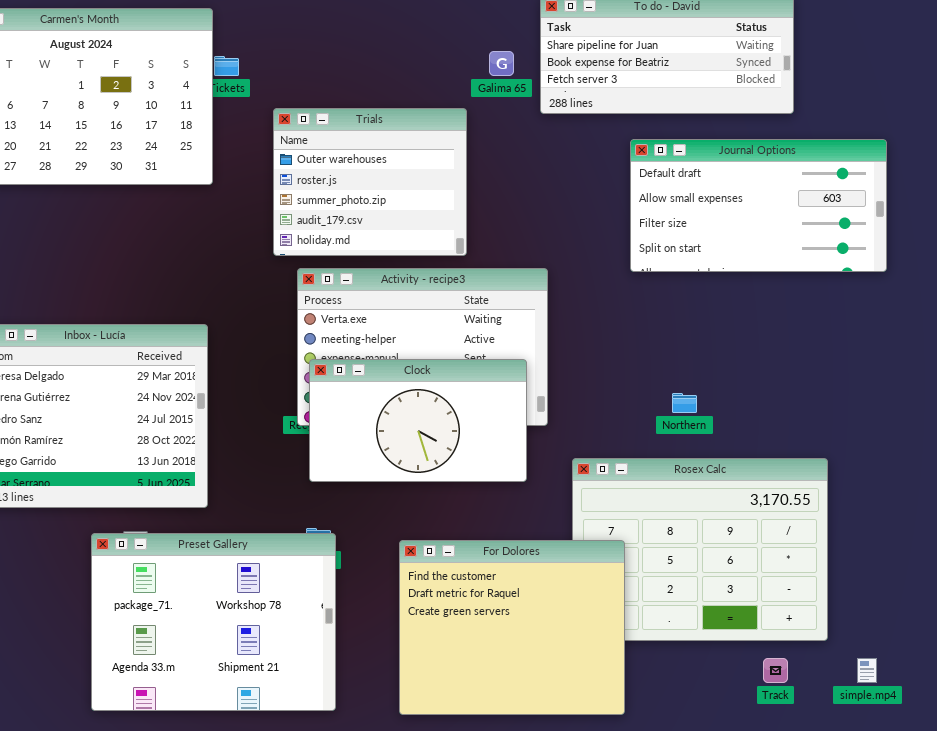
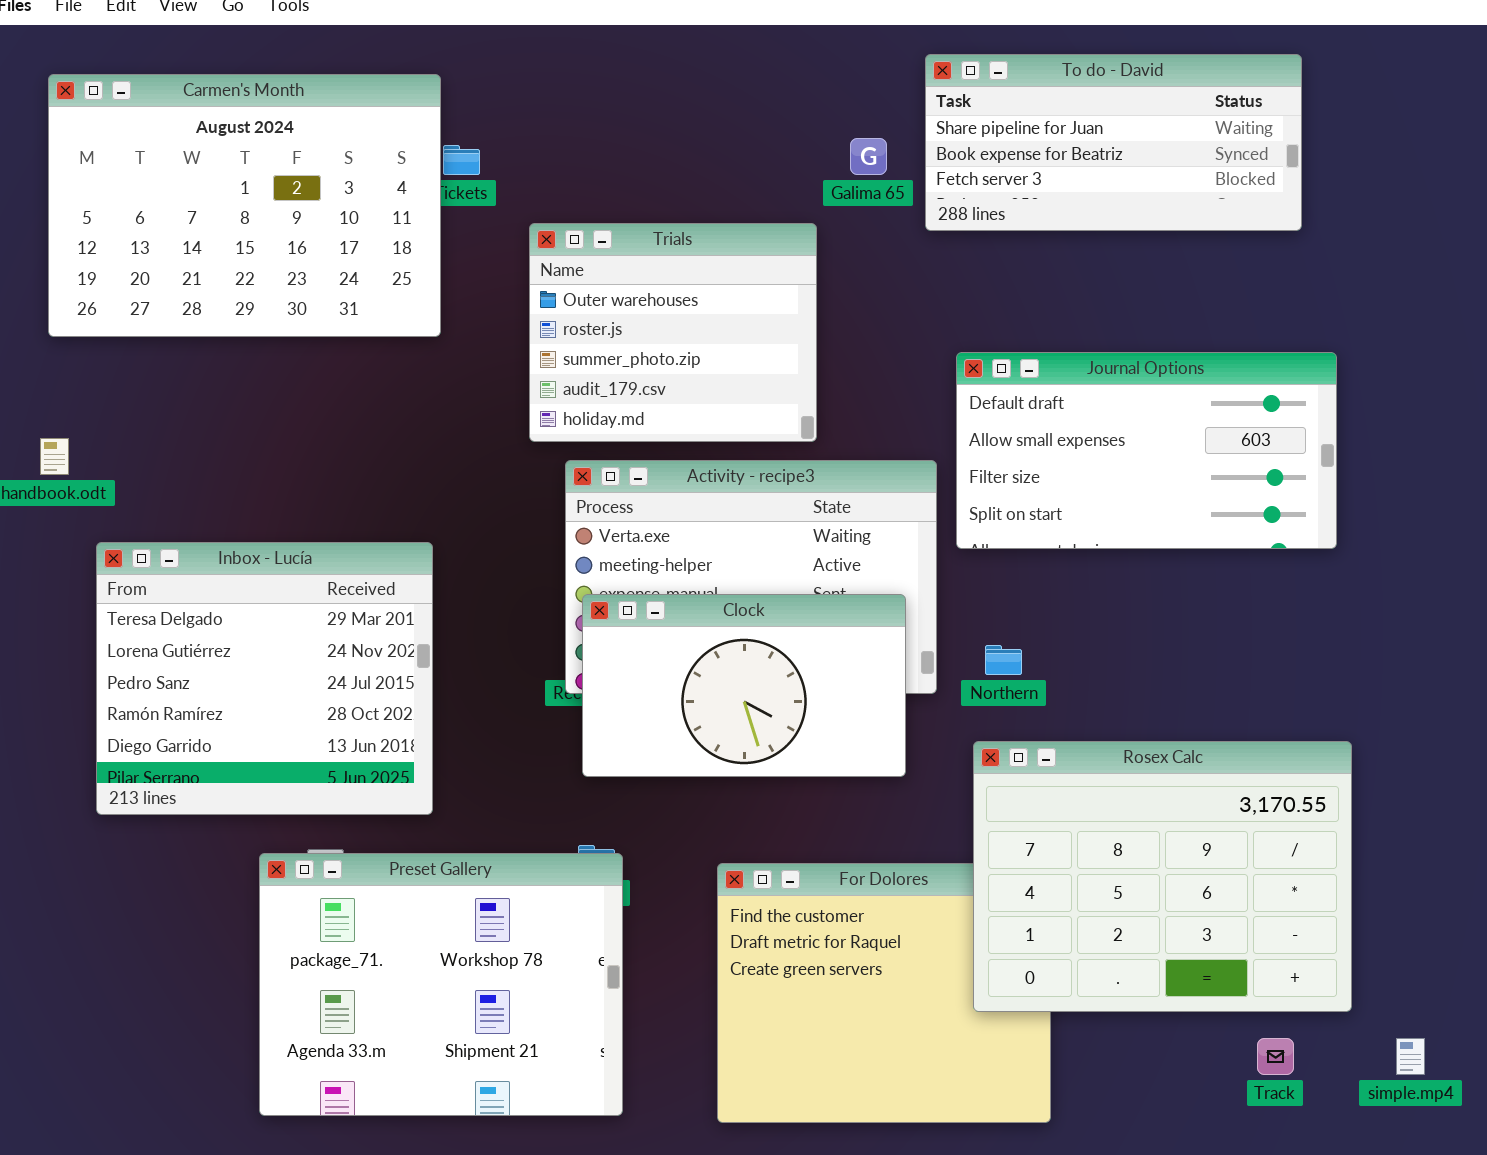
Journal Options: [630,139,887,272] -> [956,352,1337,549], moved
Northern: [672,393,697,413] -> [985,645,1022,675], moved
Rosex Calc: [572,458,828,641] -> [973,741,1352,1012], raised

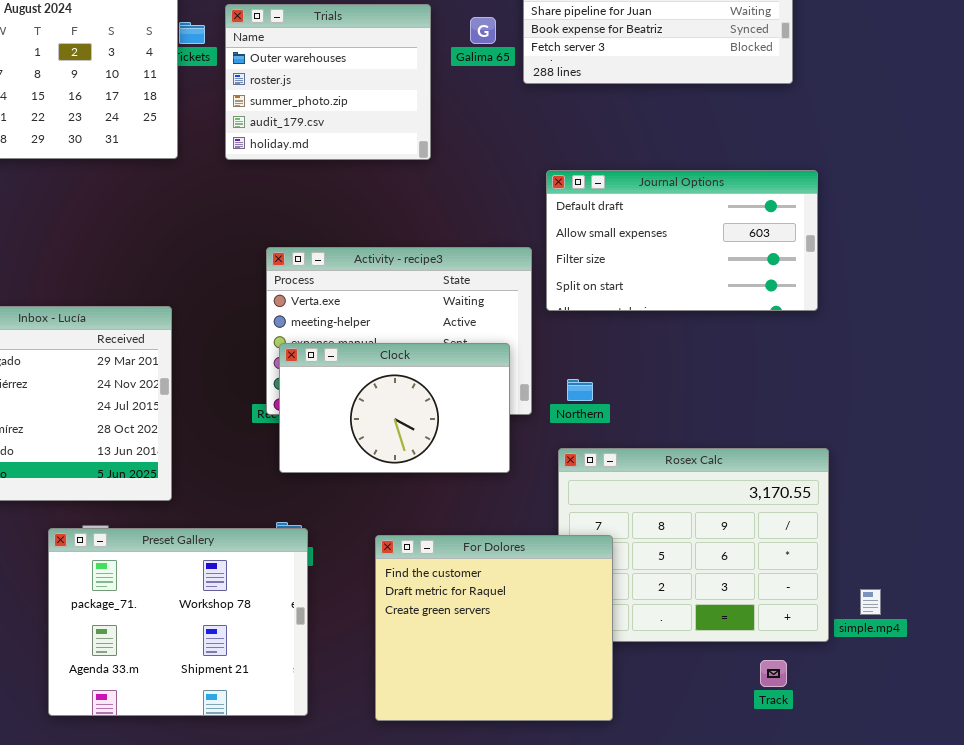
Trials: [529,223,817,442] -> [225,4,431,160], moved
For Dolores: [717,863,1051,1123] -> [375,535,613,721], raised
simple.mp4: [1396,1038,1425,1075] -> [860,589,881,615], moved

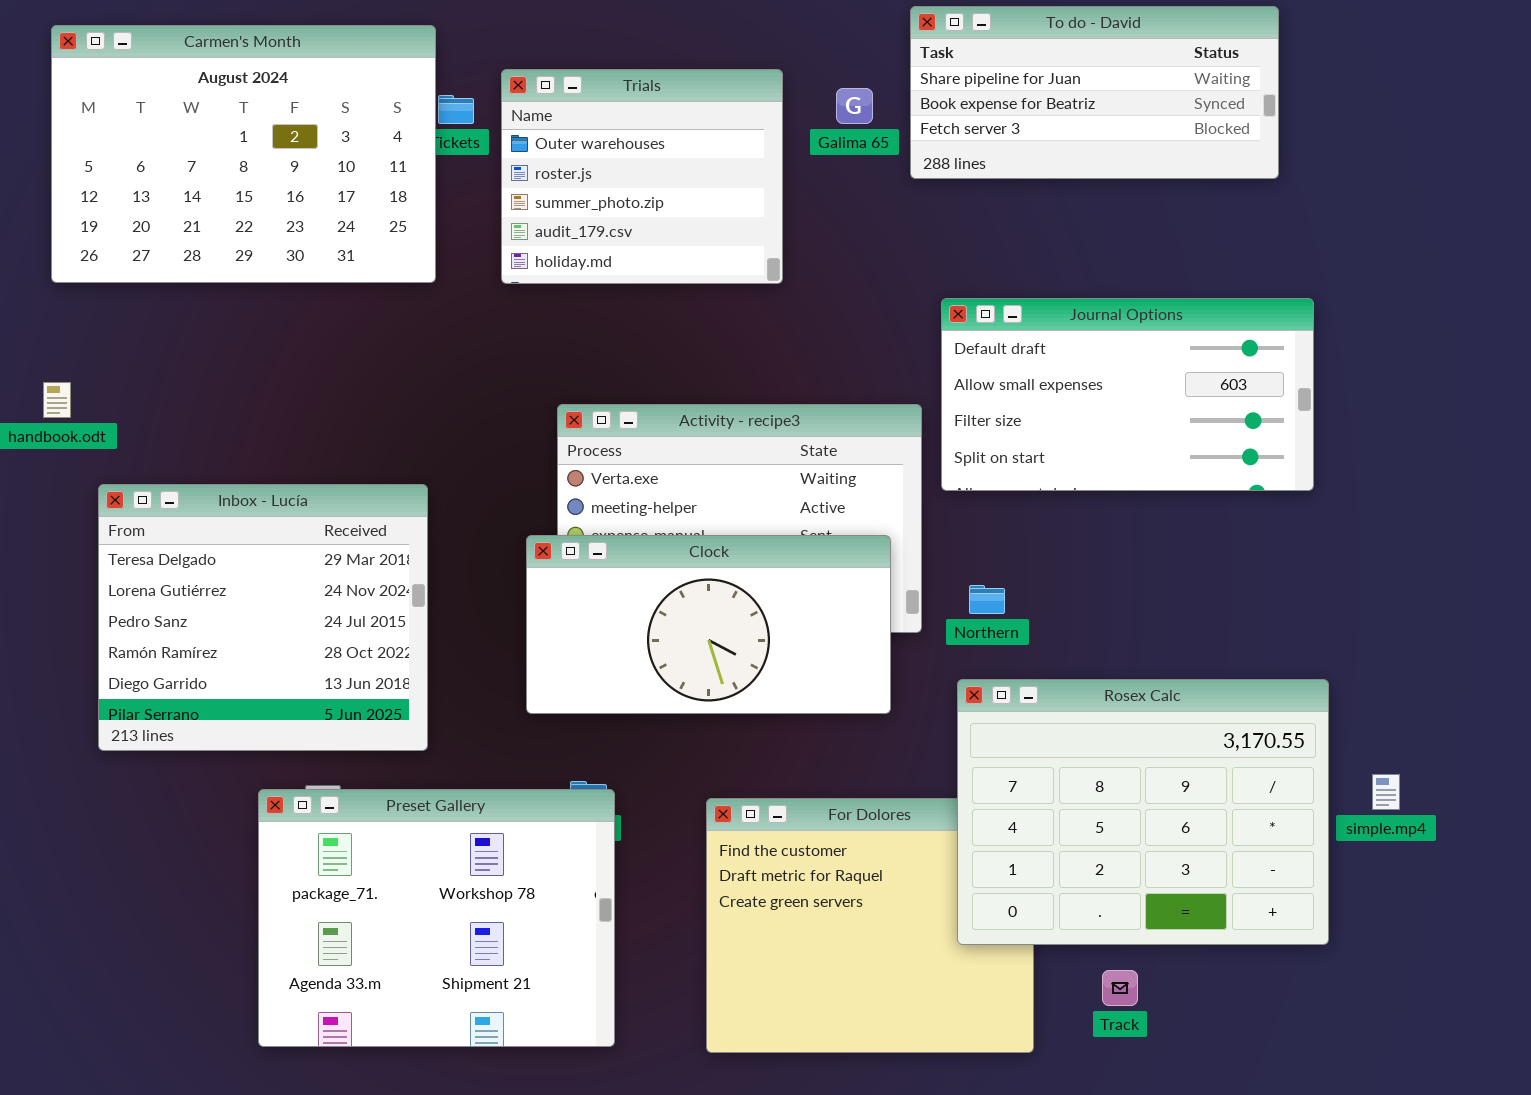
Clock: [279,343,510,473] -> [526,535,891,714], resized
Rosex Calc: [558,448,829,642] -> [957,679,1329,945], raised
simple.mp4: [860,589,881,615] -> [1372,774,1400,810], moved
Track: [760,660,787,687] -> [1102,970,1138,1006], moved

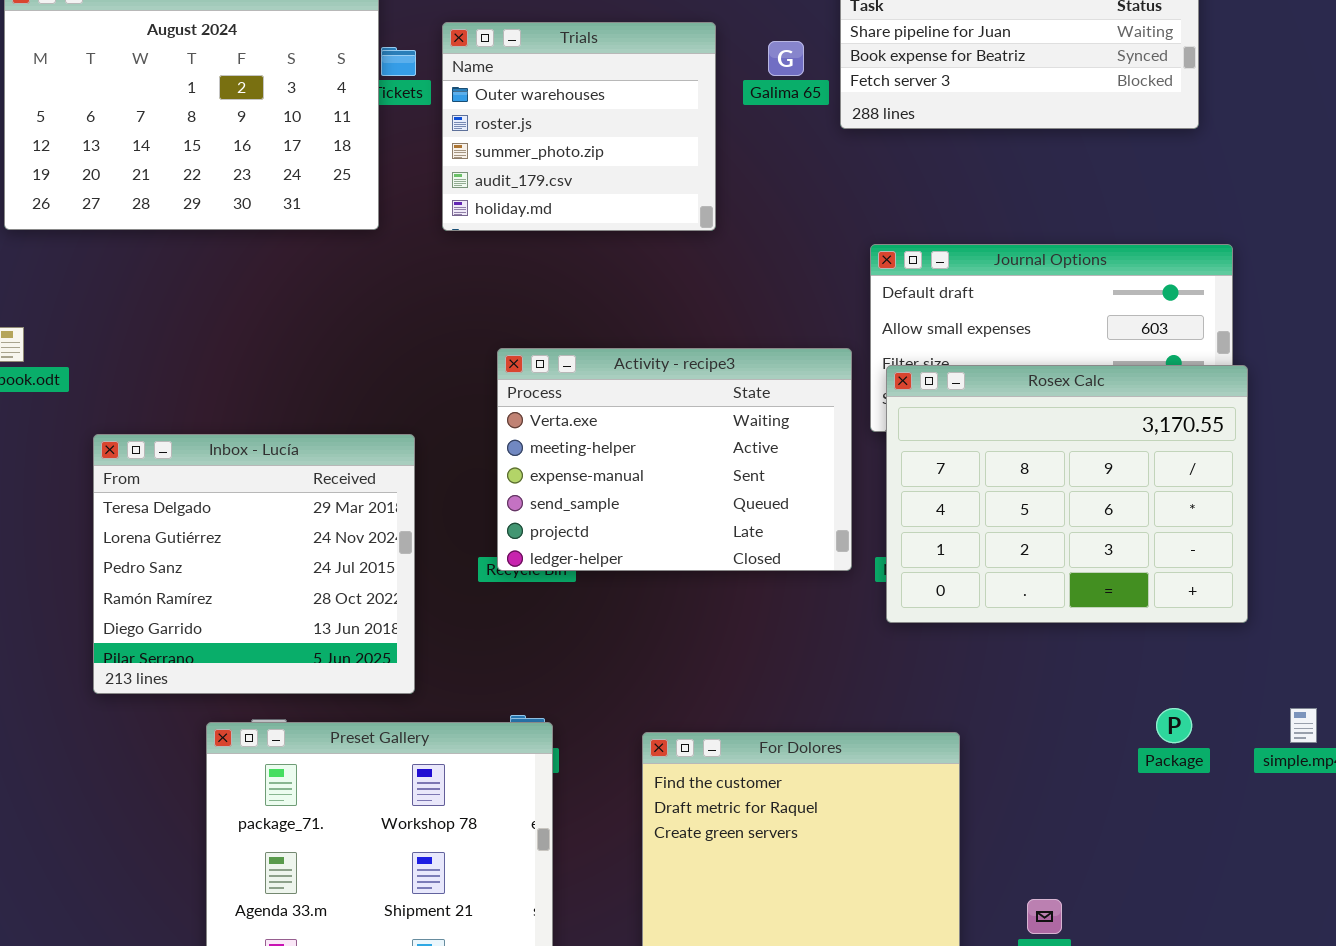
Inbox - Lucía: [98,484,428,751] -> [93,434,415,694], moved
Clock: [526,535,891,714] -> none, closed
Rosex Calc: [957,679,1329,945] -> [886,365,1248,623], moved

